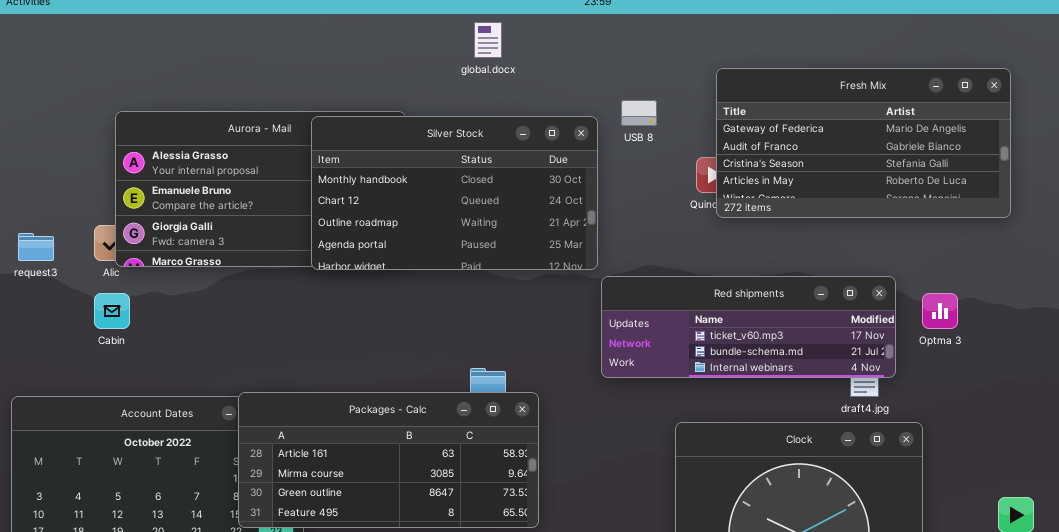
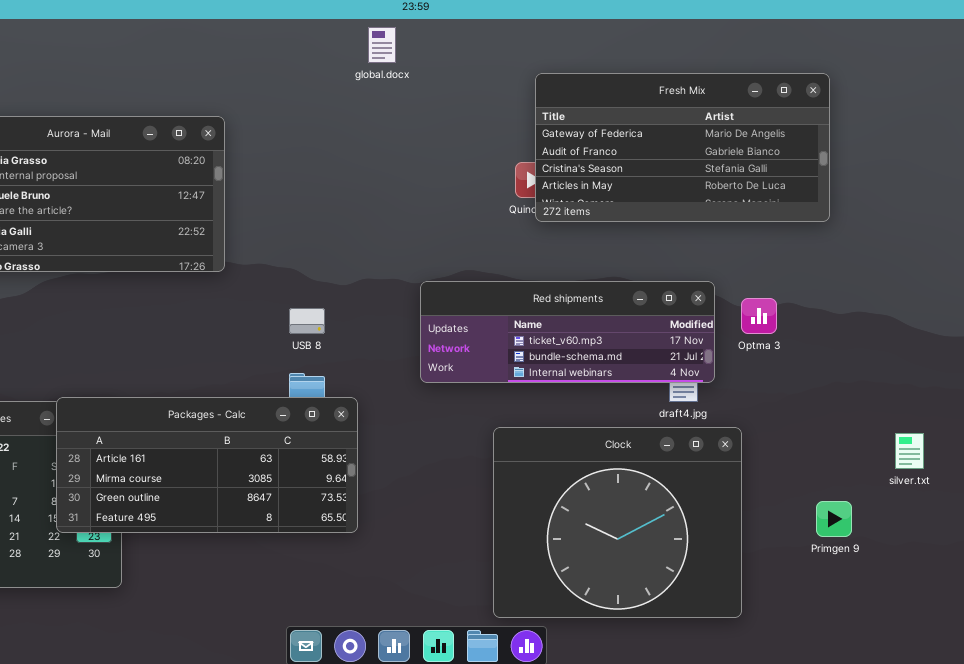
global.docx: [474,22,502,58] -> [368,27,396,63], moved
USB 8: [621,100,657,126] -> [289,308,325,334], moved
Silver Stock: [311,116,598,270] -> none, closed

